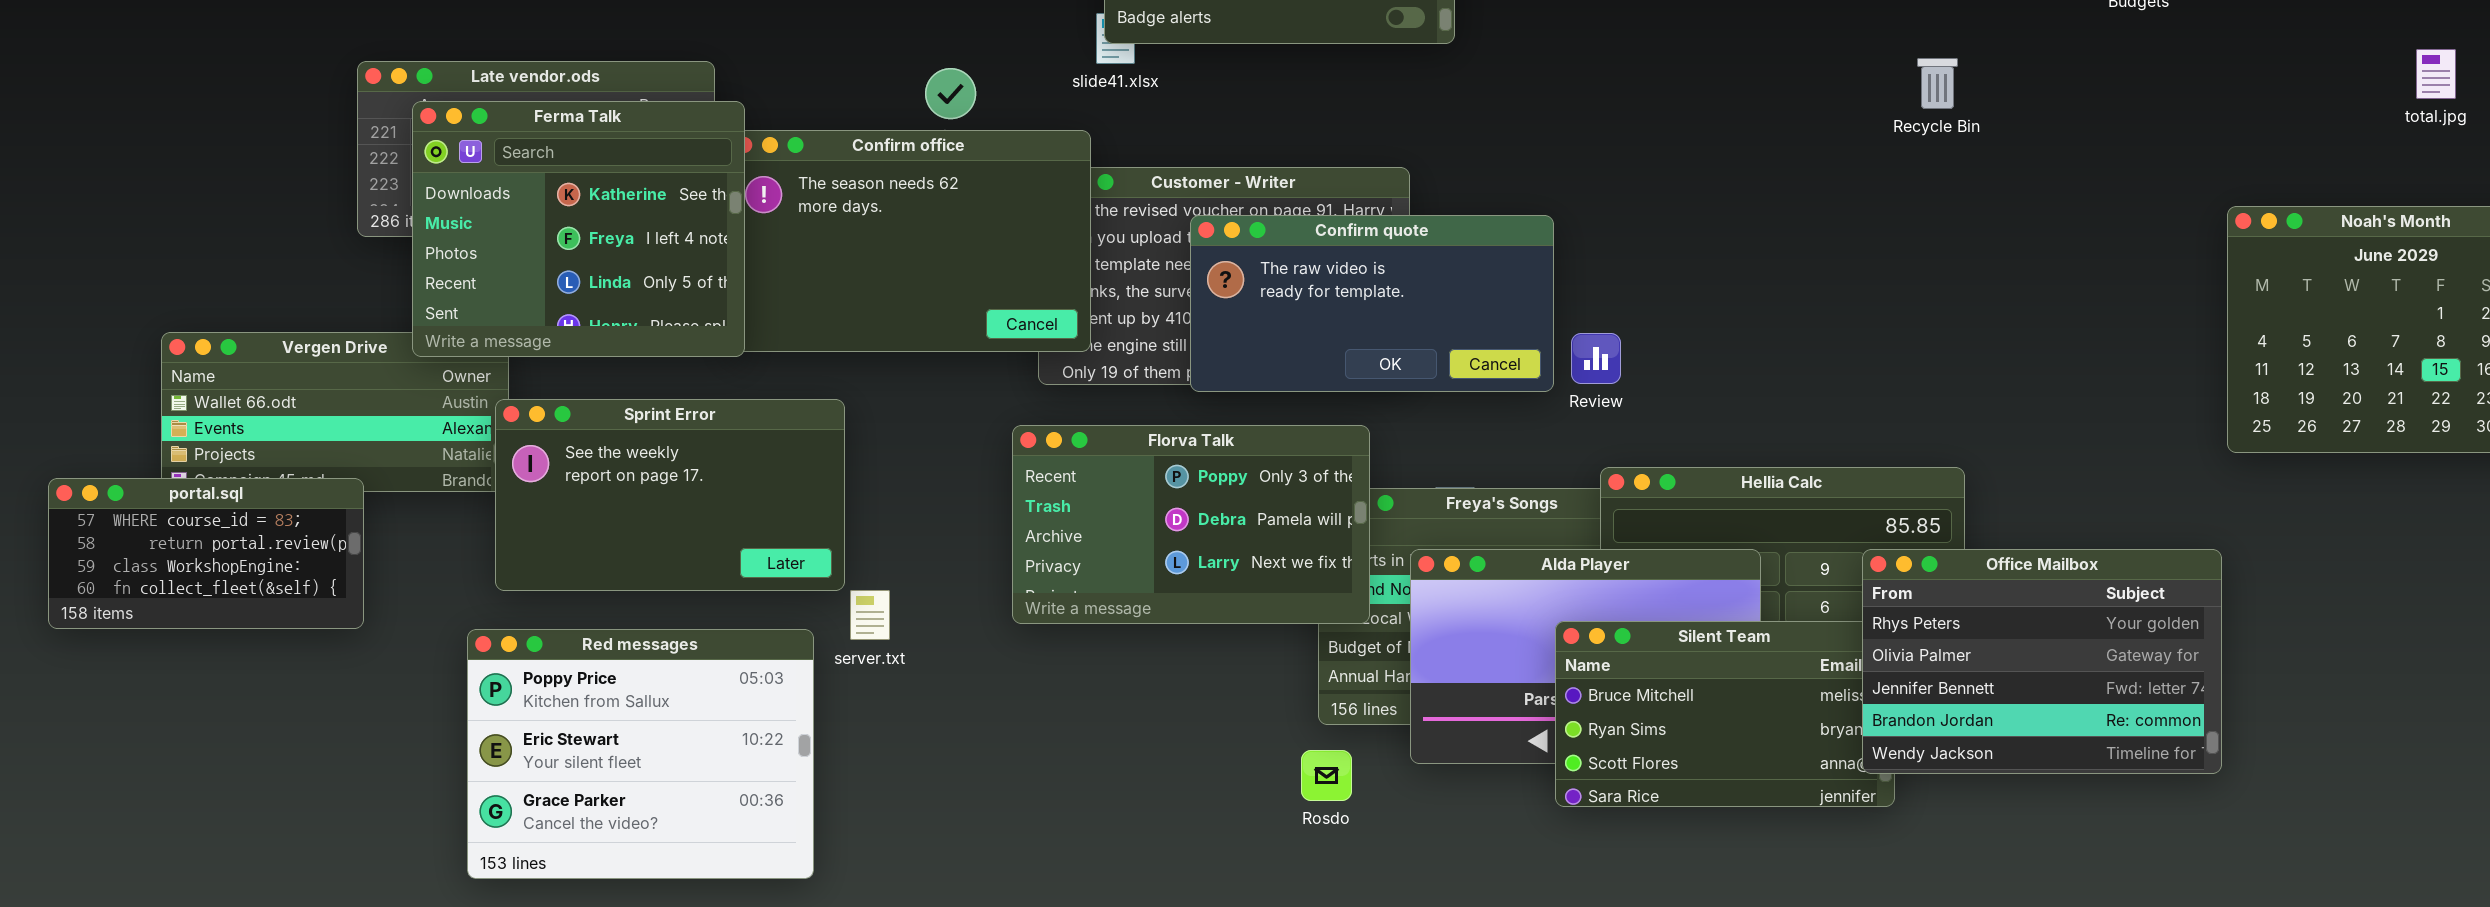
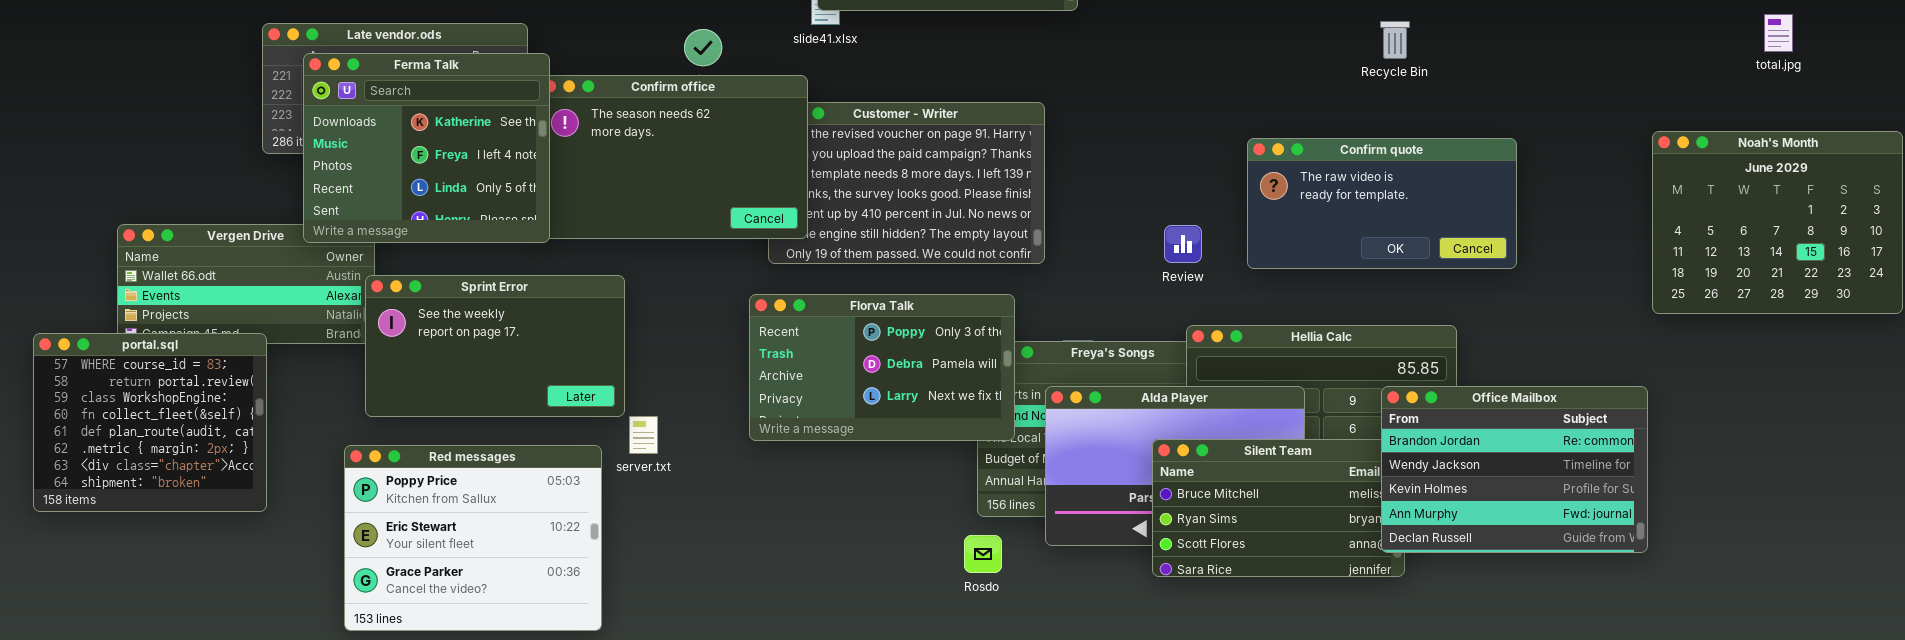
total.jpg: [2416,49,2456,99] -> [1764,14,1793,52], moved
Recycle Bin: [1917,58,1958,109] -> [1380,21,1410,59], moved
Confirm quote: [1190,215,1554,392] -> [1247,138,1517,269], moved
portal.sql: [48,478,364,629] -> [33,333,267,512], resized
Office Mailbox: [1862,549,2222,774] -> [1381,386,1648,553], scrolled down 3 rows

